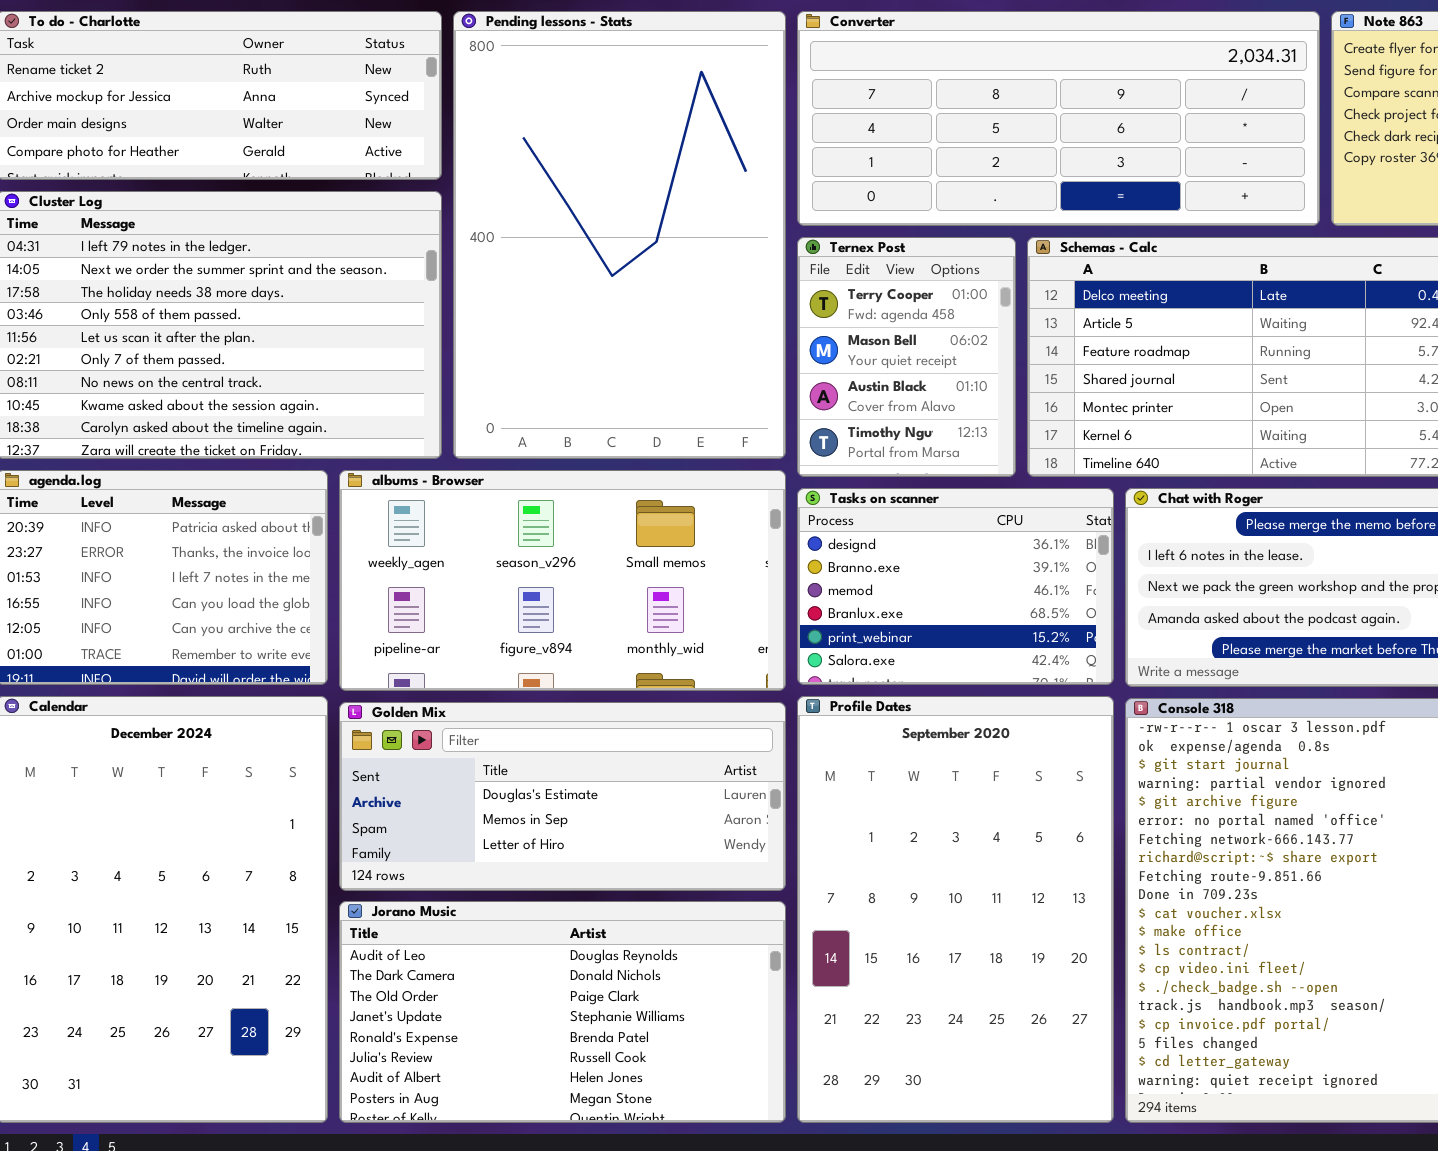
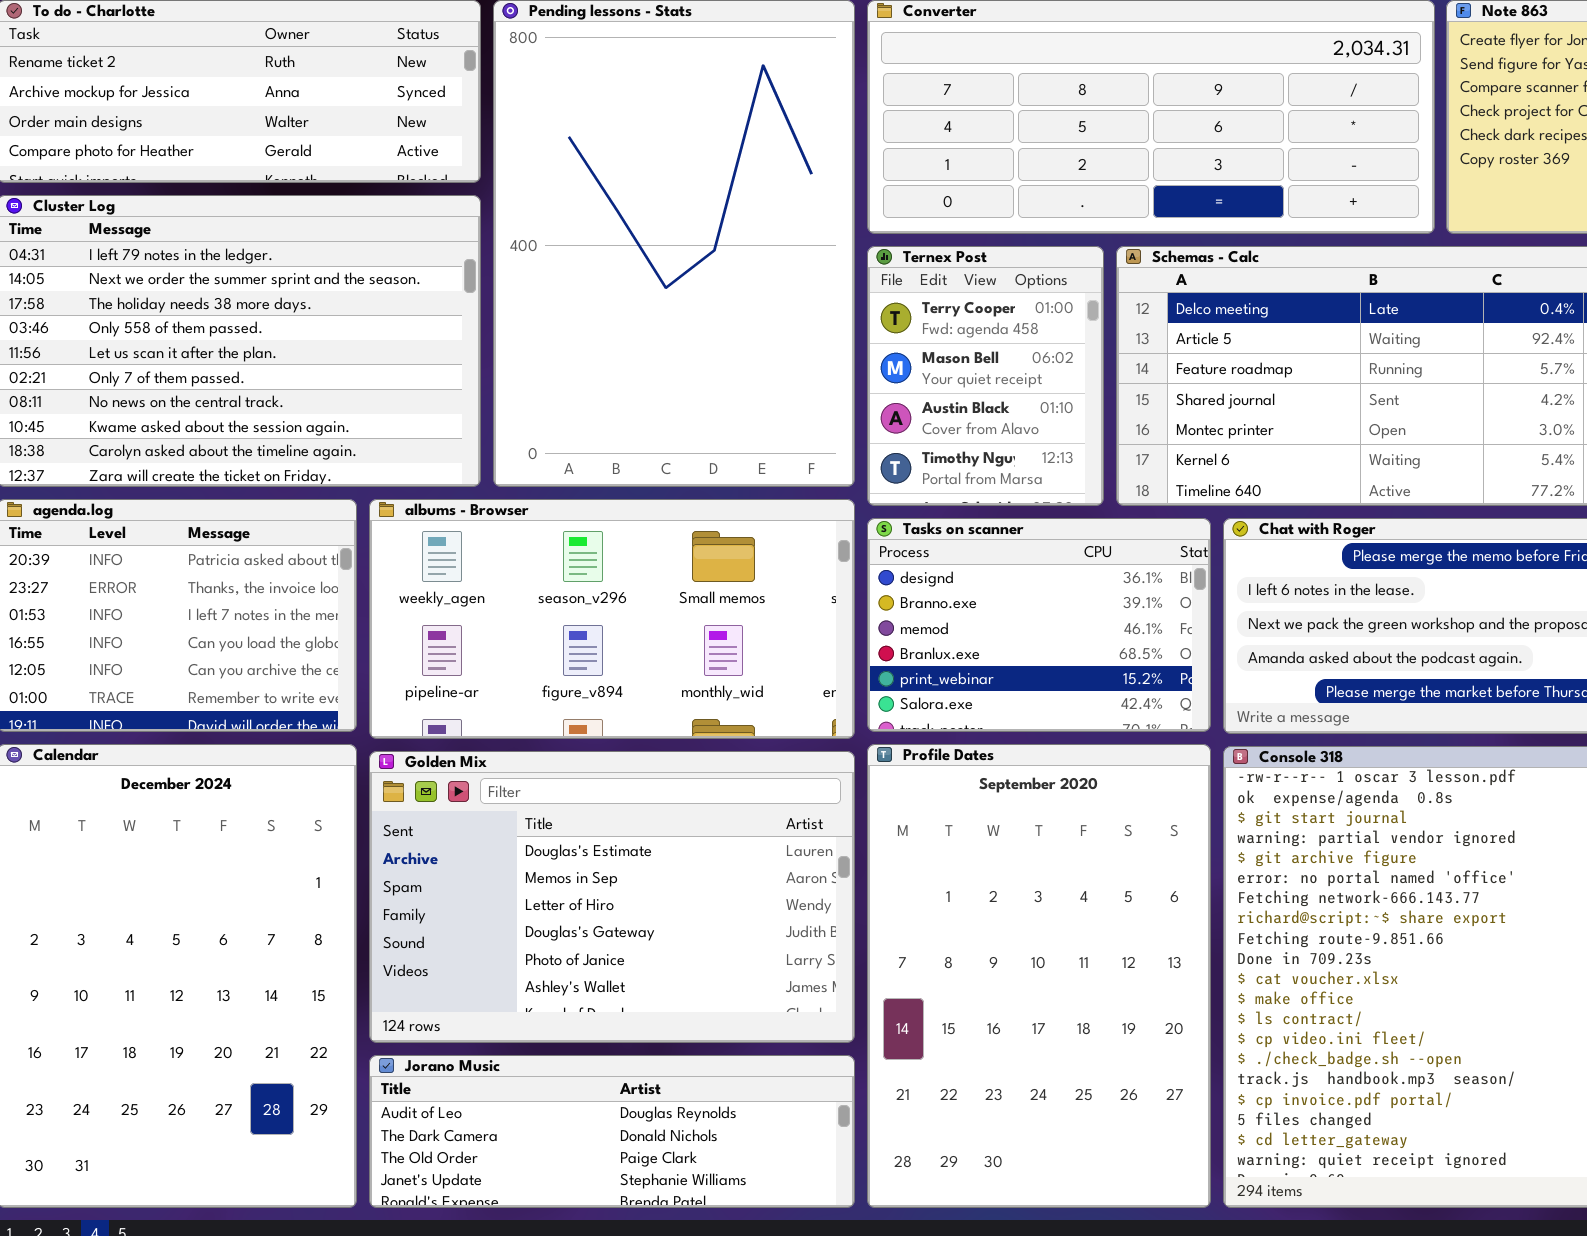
Golden Mix: [339,702,786,891] -> [369,751,855,1043], resized
Jorano Music: [339,901,786,1123] -> [369,1055,855,1208], resized

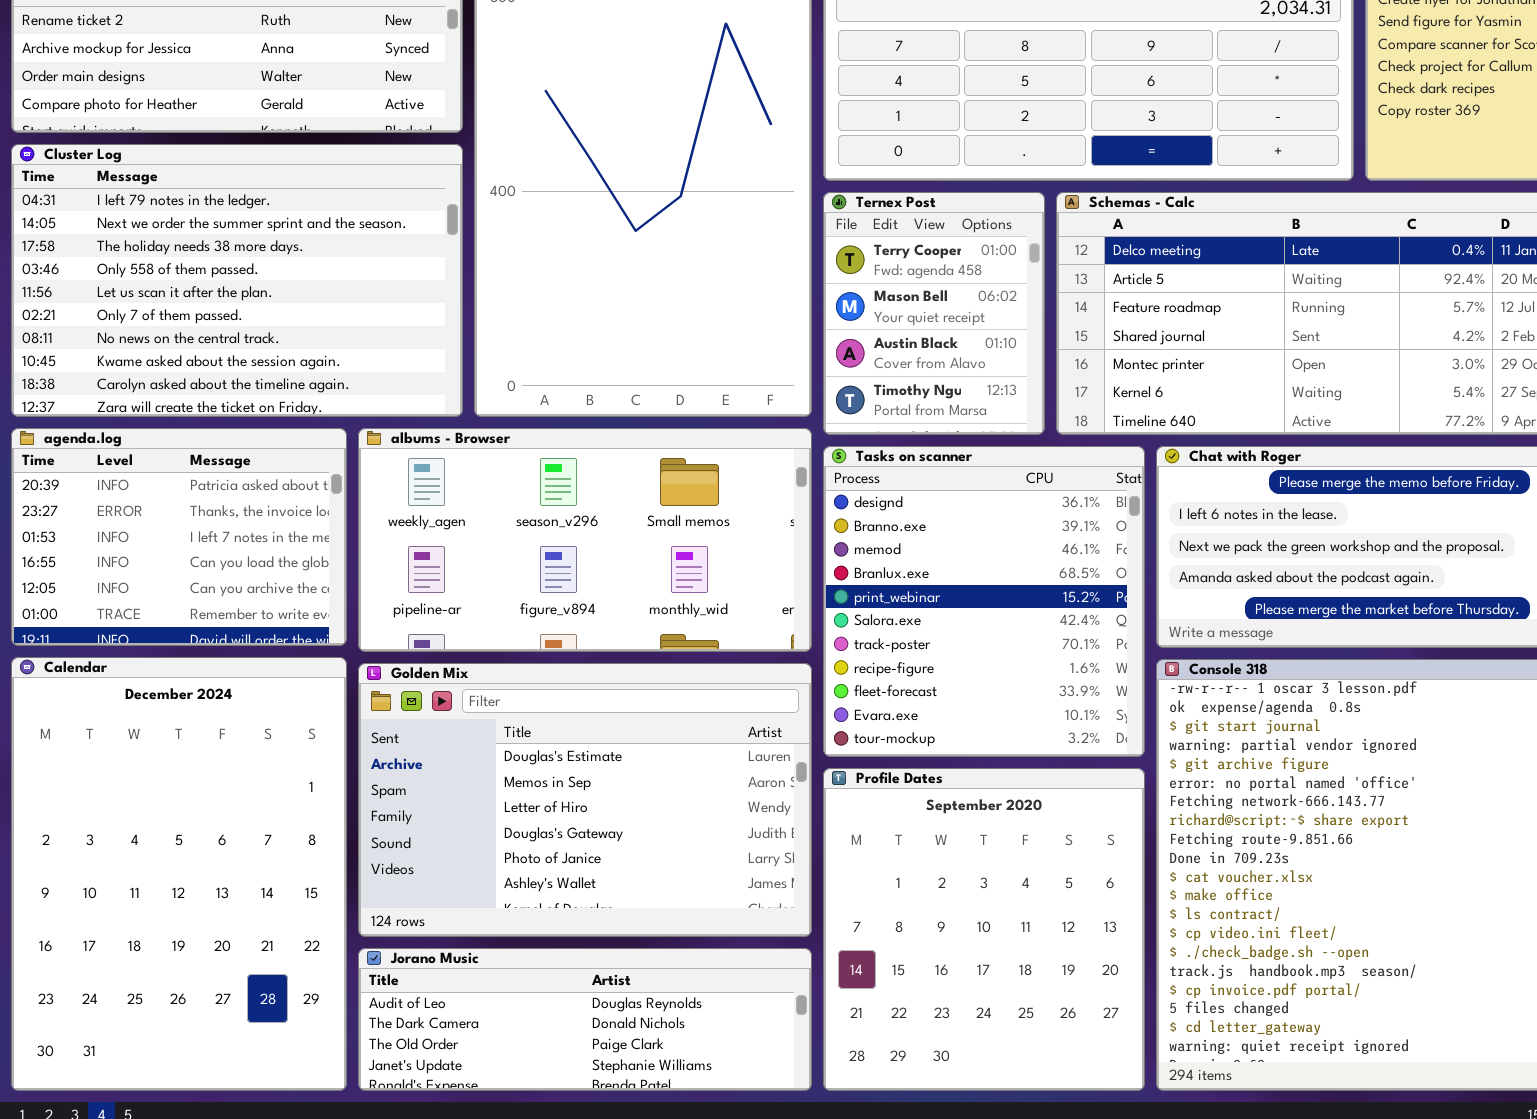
Tasks on scanner: [867,518,1211,732] -> [823,446,1145,757], resized
Profile Dates: [867,744,1211,1208] -> [823,768,1145,1091], resized

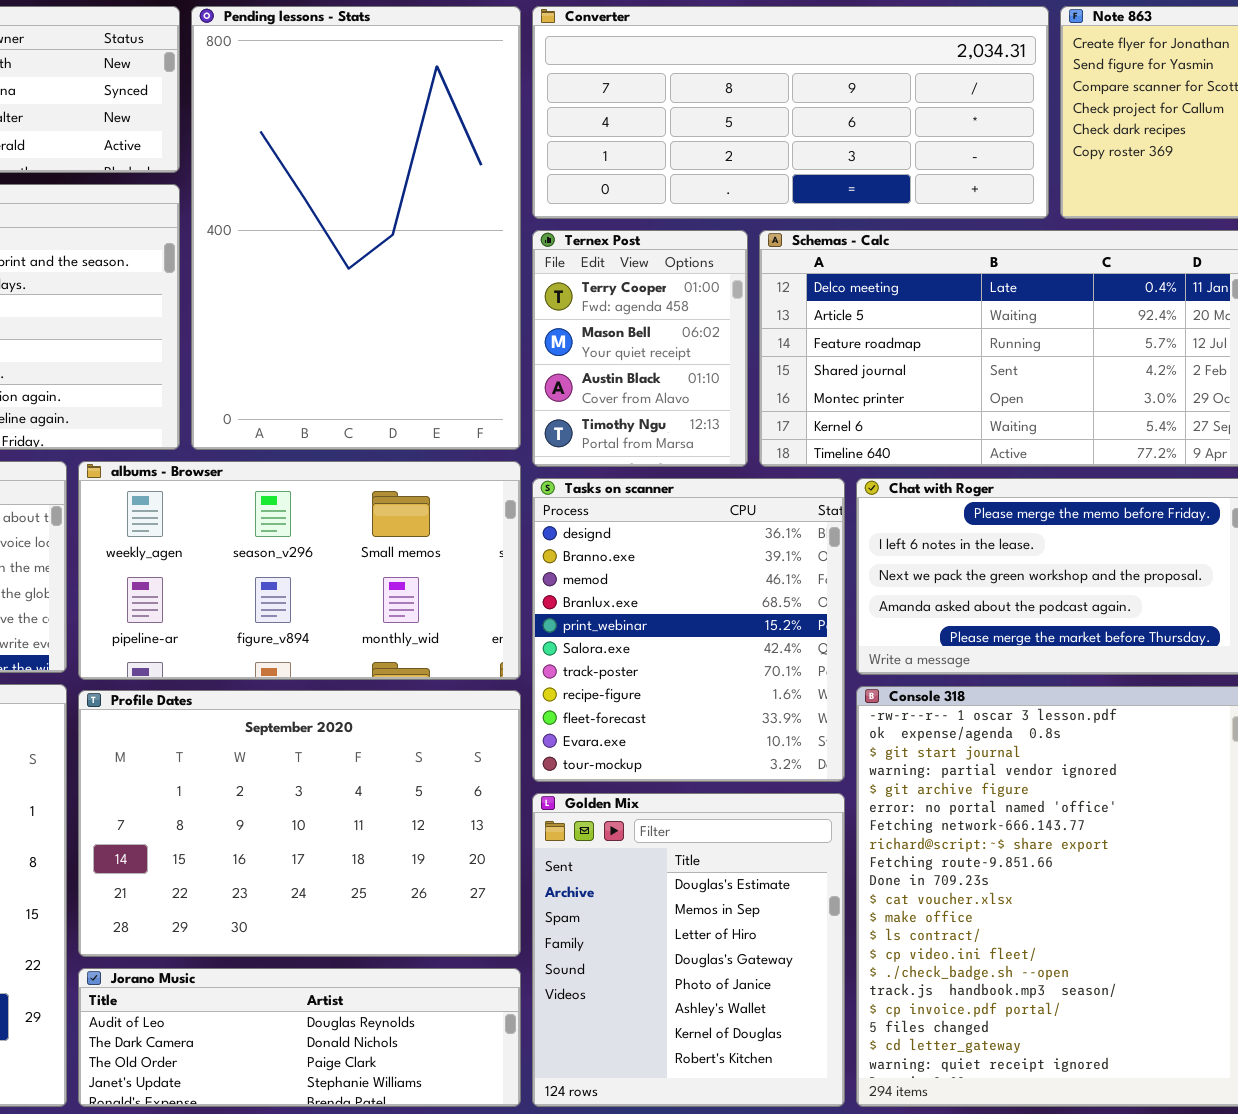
Golden Mix: [358,663,812,937] -> [532,793,845,1107], moved, resized
Profile Dates: [823,768,1145,1091] -> [78,690,521,957], moved, resized

